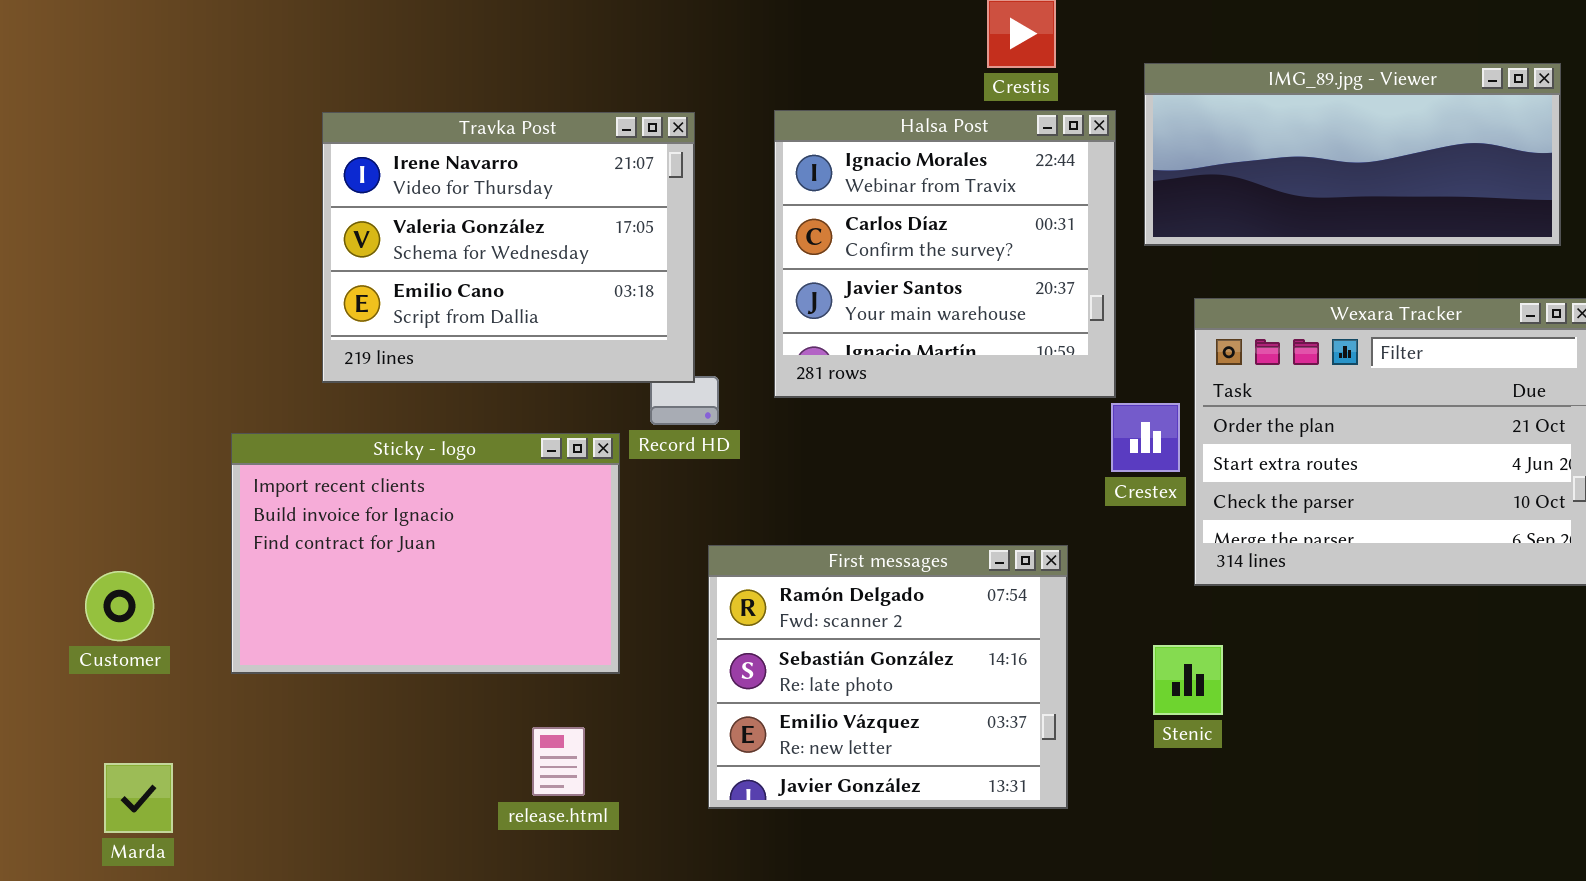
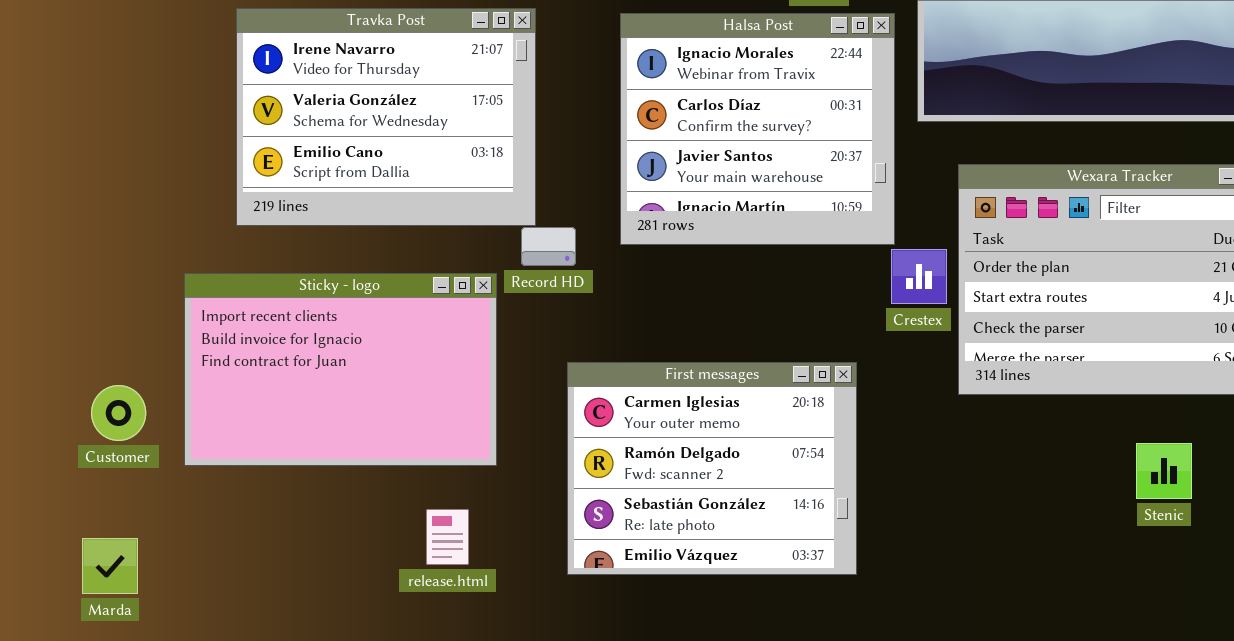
Travka Post: [322,112,695,383] -> [236,8,536,226], moved
First messages: [708,545,1068,809] -> [567,362,857,575], scrolled up 1 row
Customer: [85,571,154,641] -> [91,385,146,441], moved
Stenic: [1153,645,1223,715] -> [1136,443,1192,499], moved

